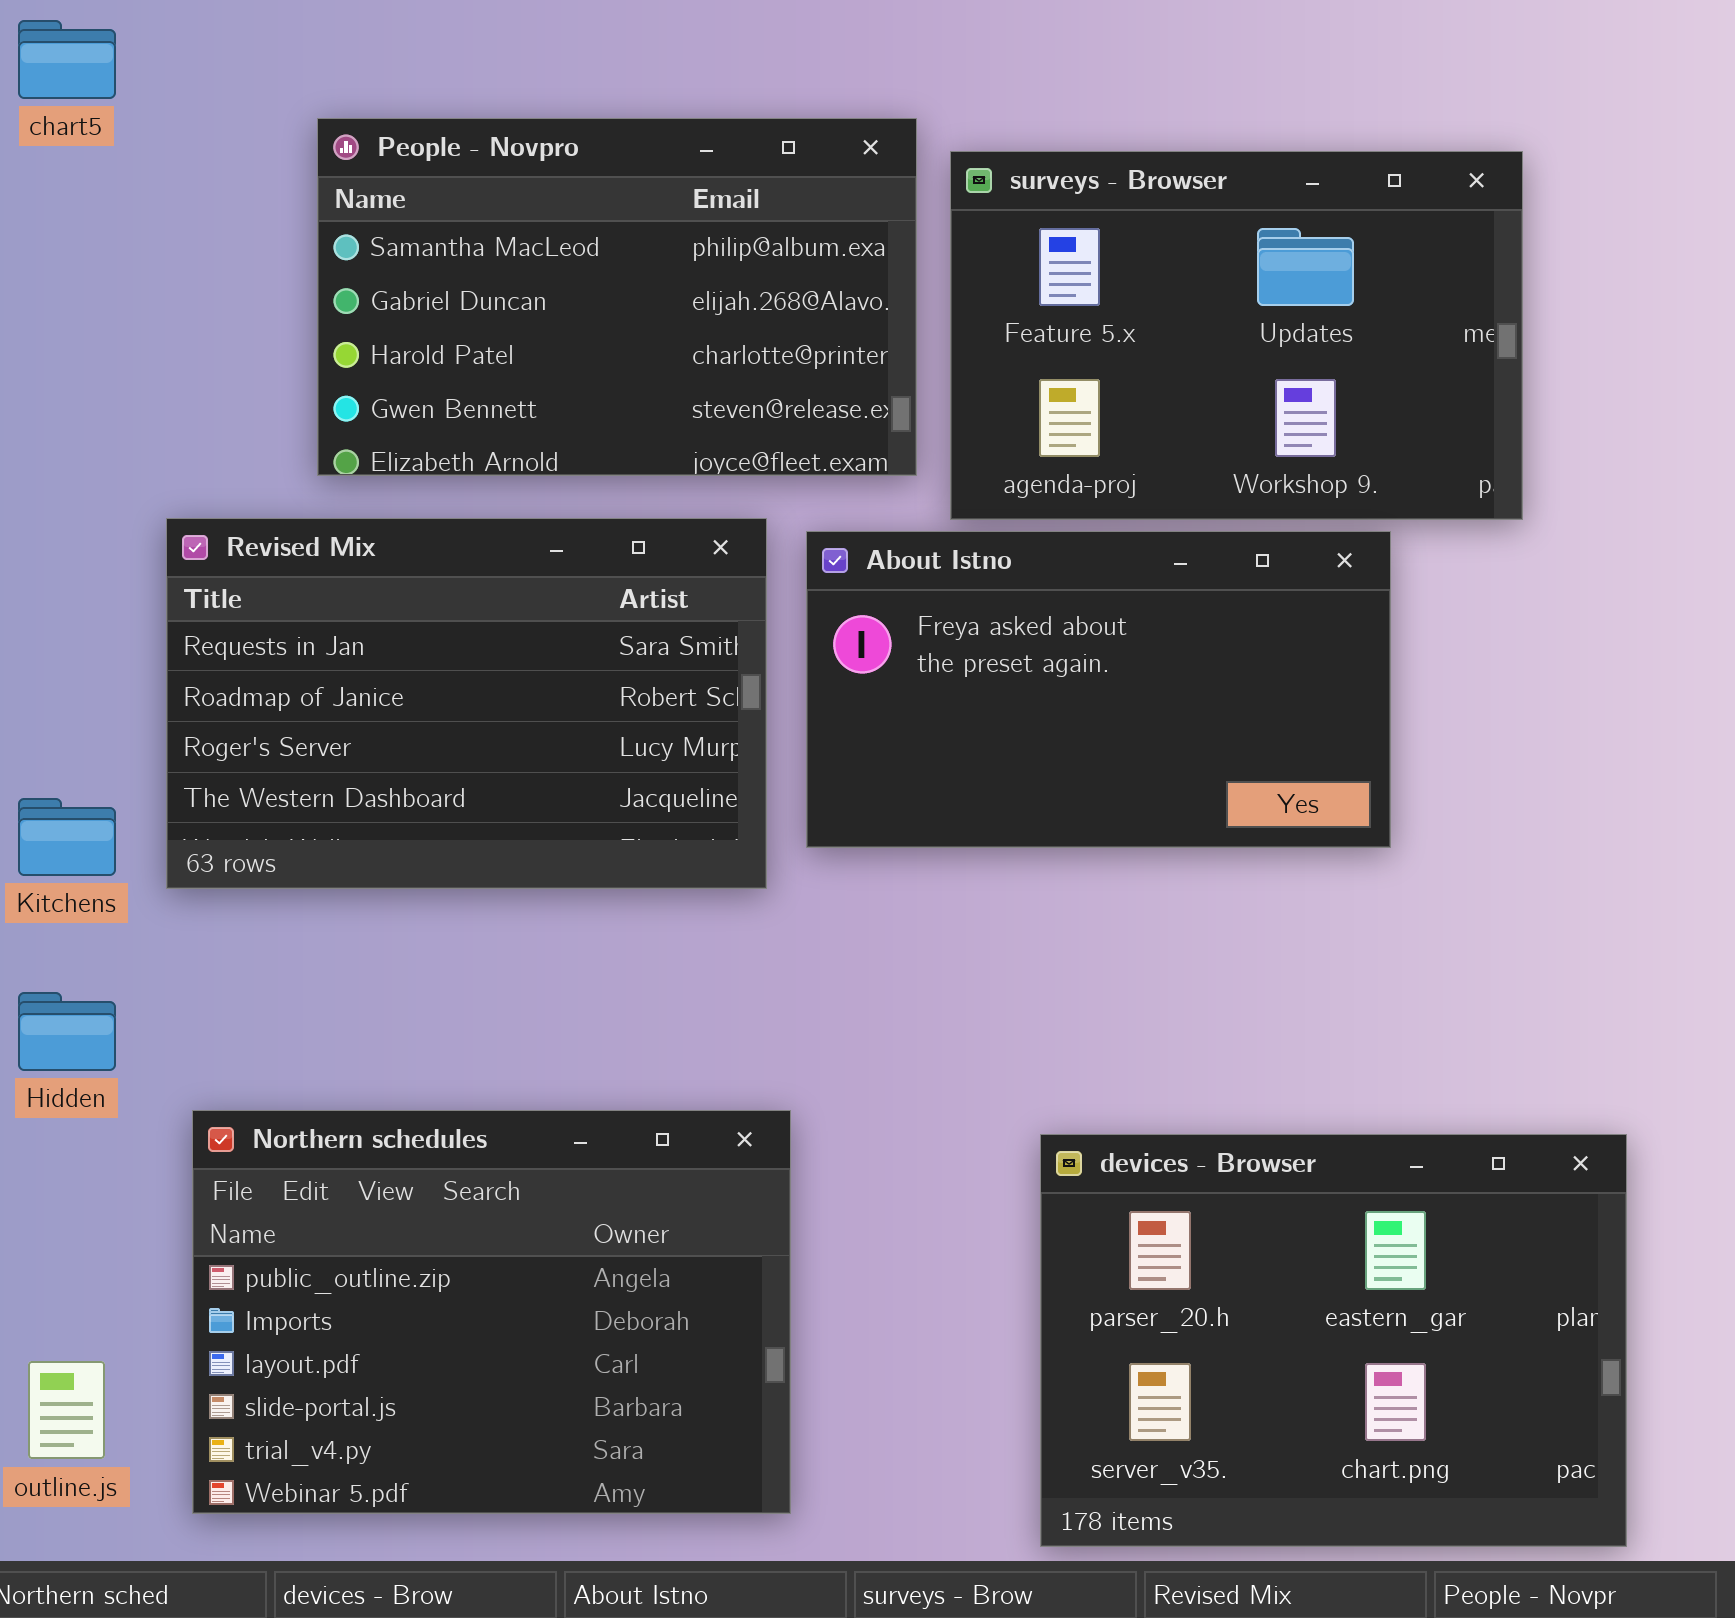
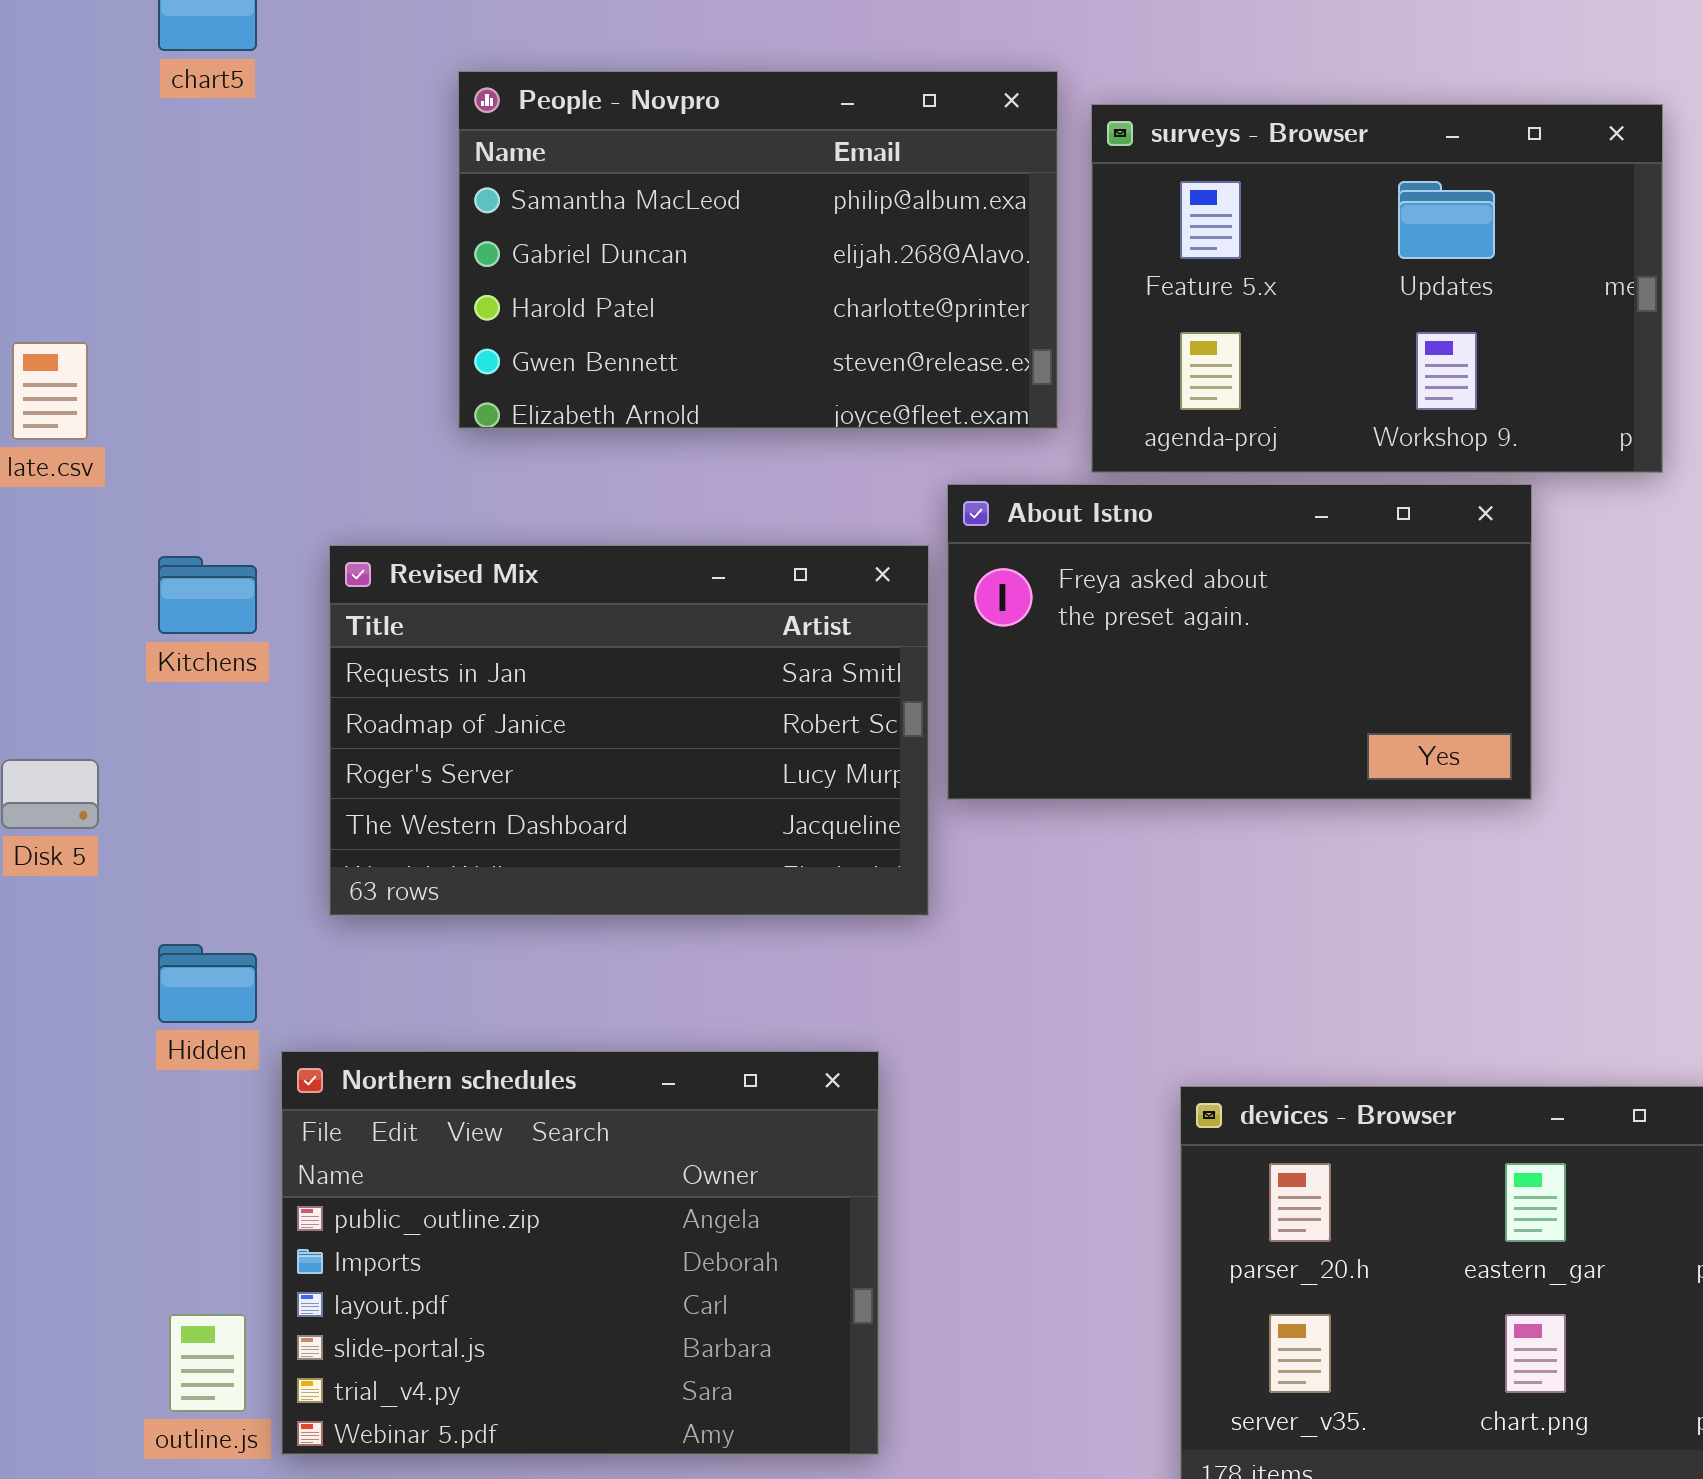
Revised Mix: [166,518,767,889] -> [329,545,929,916], moved
Kitchens: [18,798,116,876] -> [158,556,257,634], moved
Northern schedules: [192,1110,791,1514] -> [281,1051,879,1455], moved

